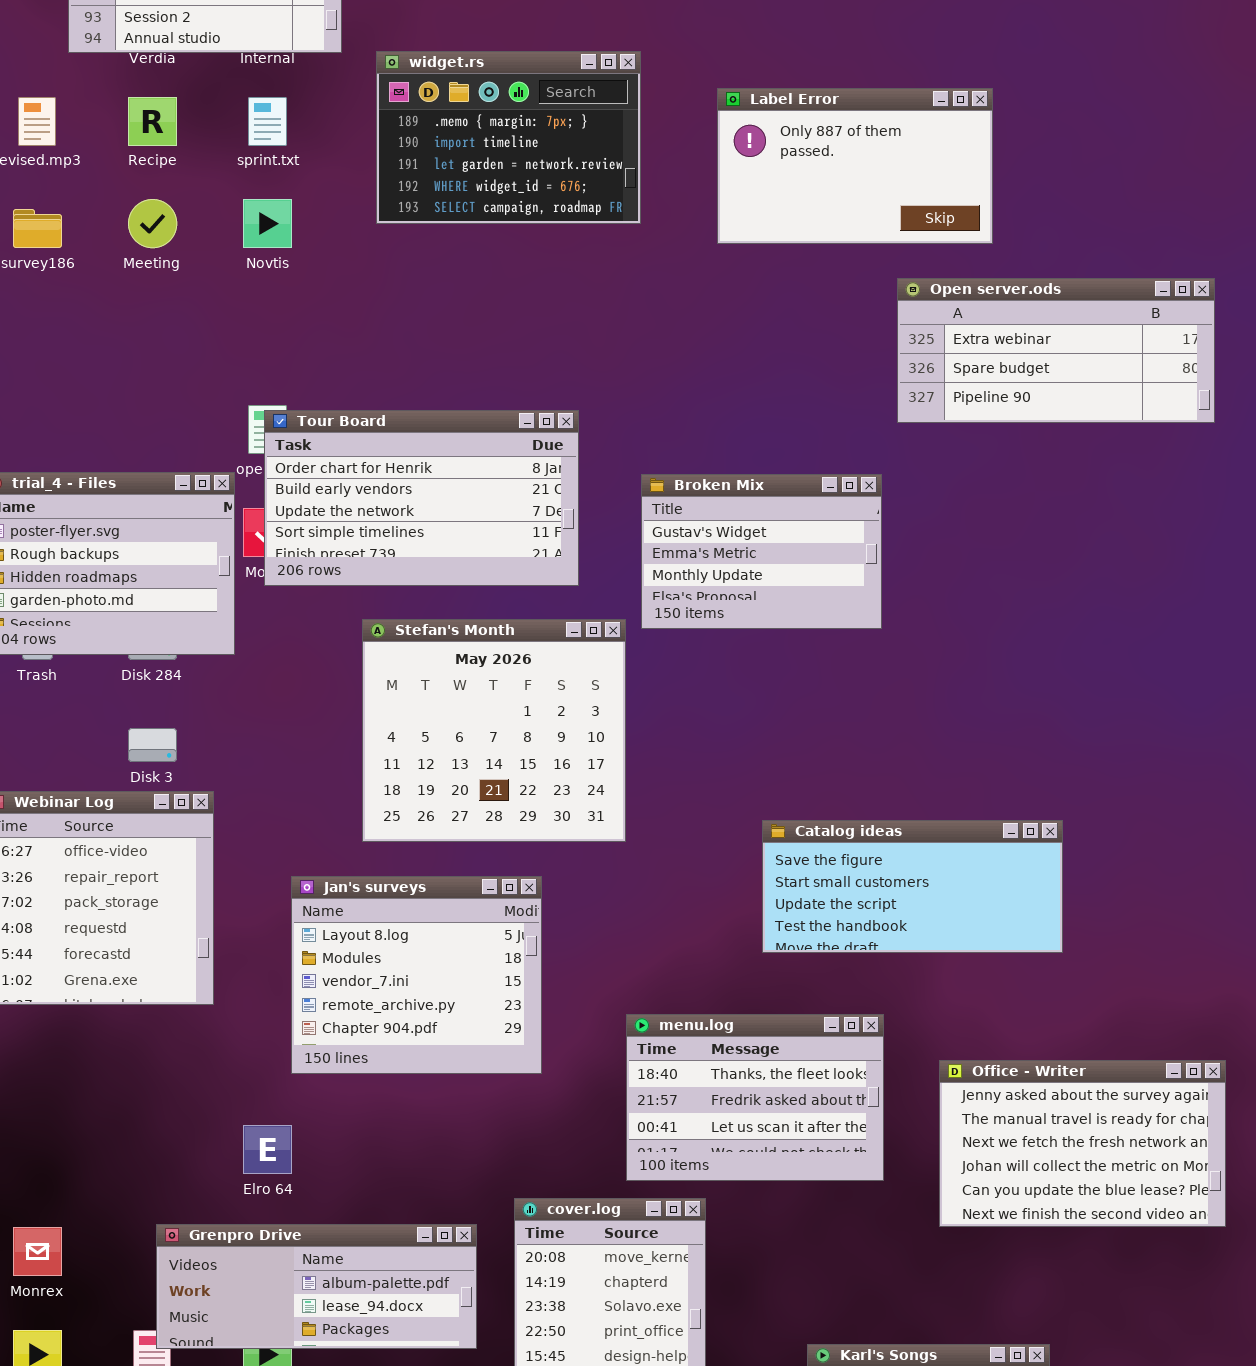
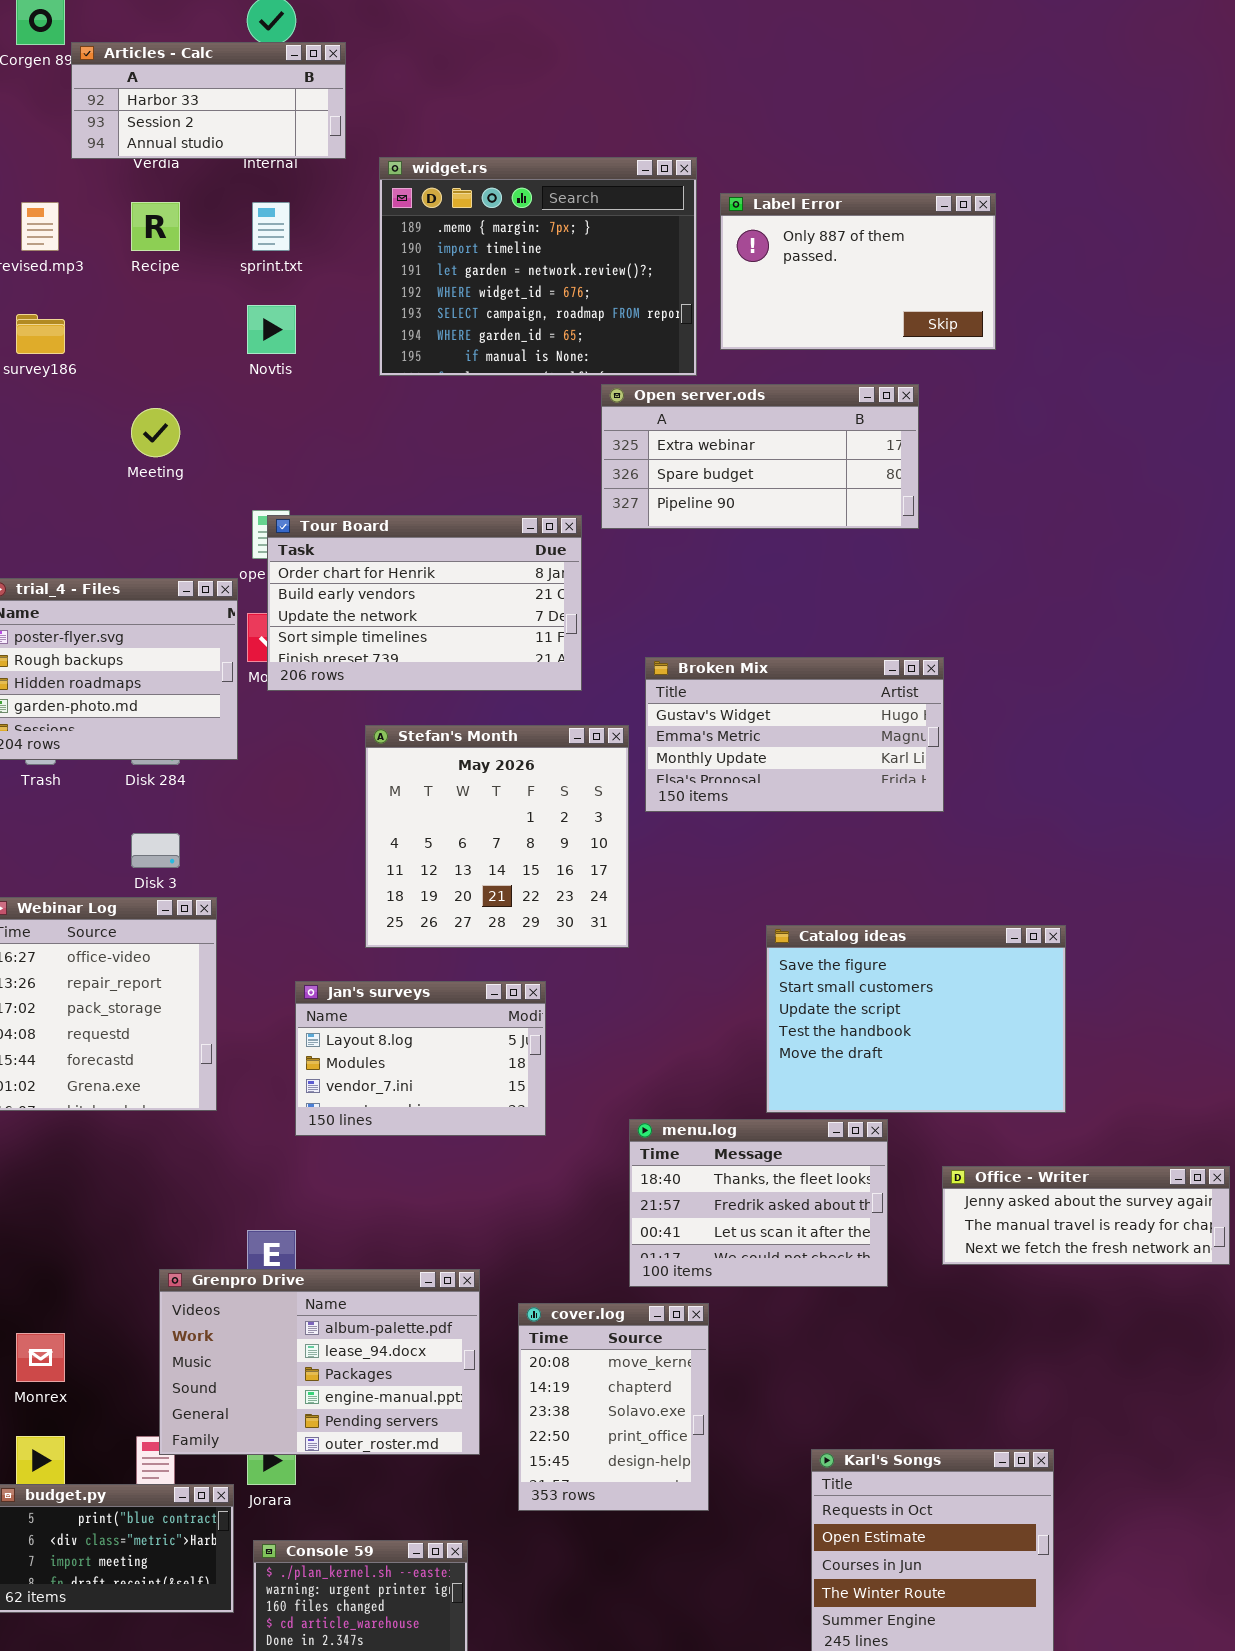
widget.rs: [376,51,641,224] -> [379,157,697,376], resized
Meeting: [128,199,177,248] -> [131,408,180,457], moved
Open server.ods: [897,278,1215,423] -> [601,384,919,529], moved
Broken Mix: [641,474,882,629] -> [645,657,944,812], moved, resized
Catalog ideas: [762,820,1063,953] -> [766,925,1066,1113], resized
Jan's surveys: [291,876,542,1074] -> [295,981,546,1136], resized
Office - Writer: [939,1060,1226,1227] -> [942,1166,1230,1265], resized
Grenpro Drive: [156,1224,477,1349] -> [159,1269,480,1455], resized

